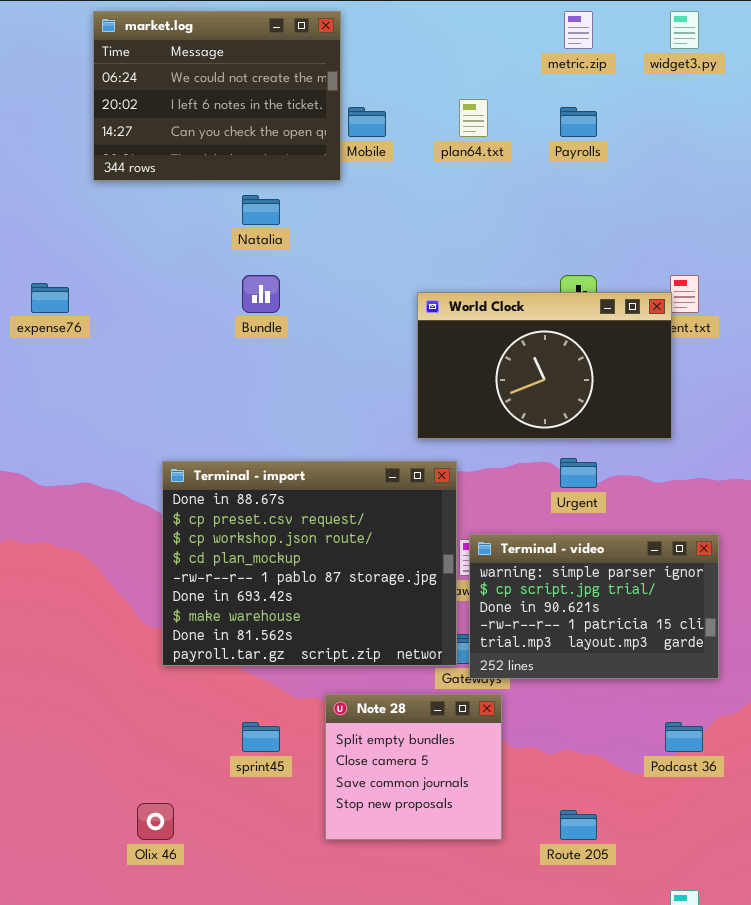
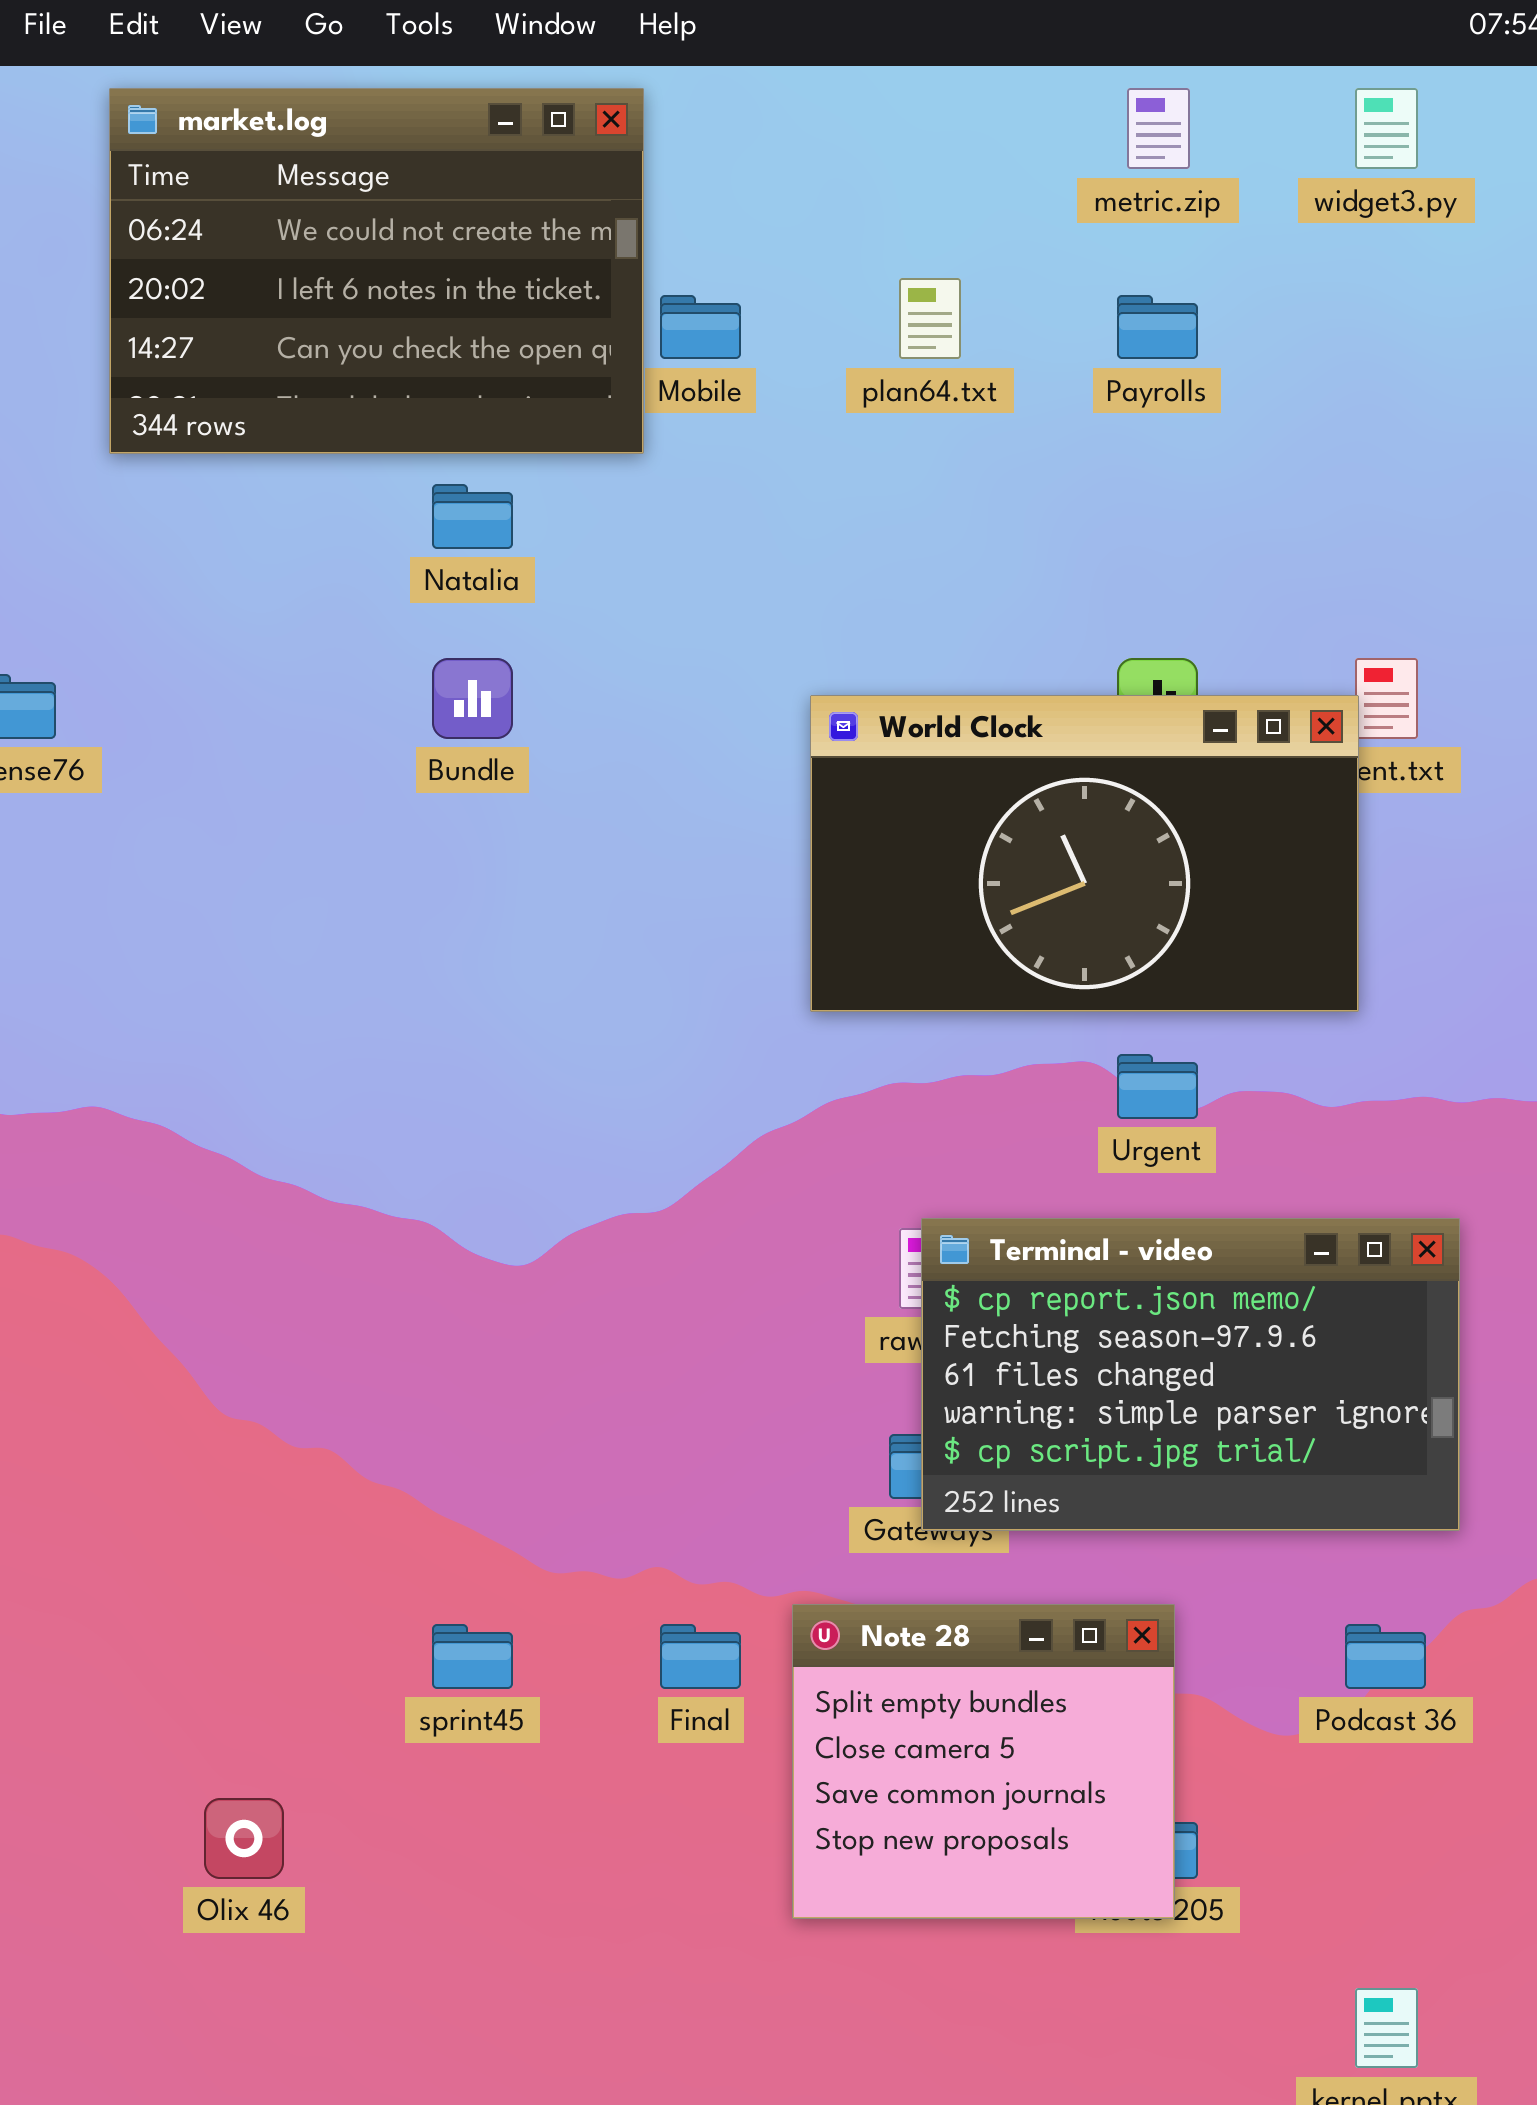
Terminal - import: [162,461,457,666] -> none, closed
Terminal - video: [469,534,719,679] -> [921,1218,1460,1531], scrolled up 3 rows
Note 28: [325,694,502,840] -> [792,1604,1175,1919], moved

